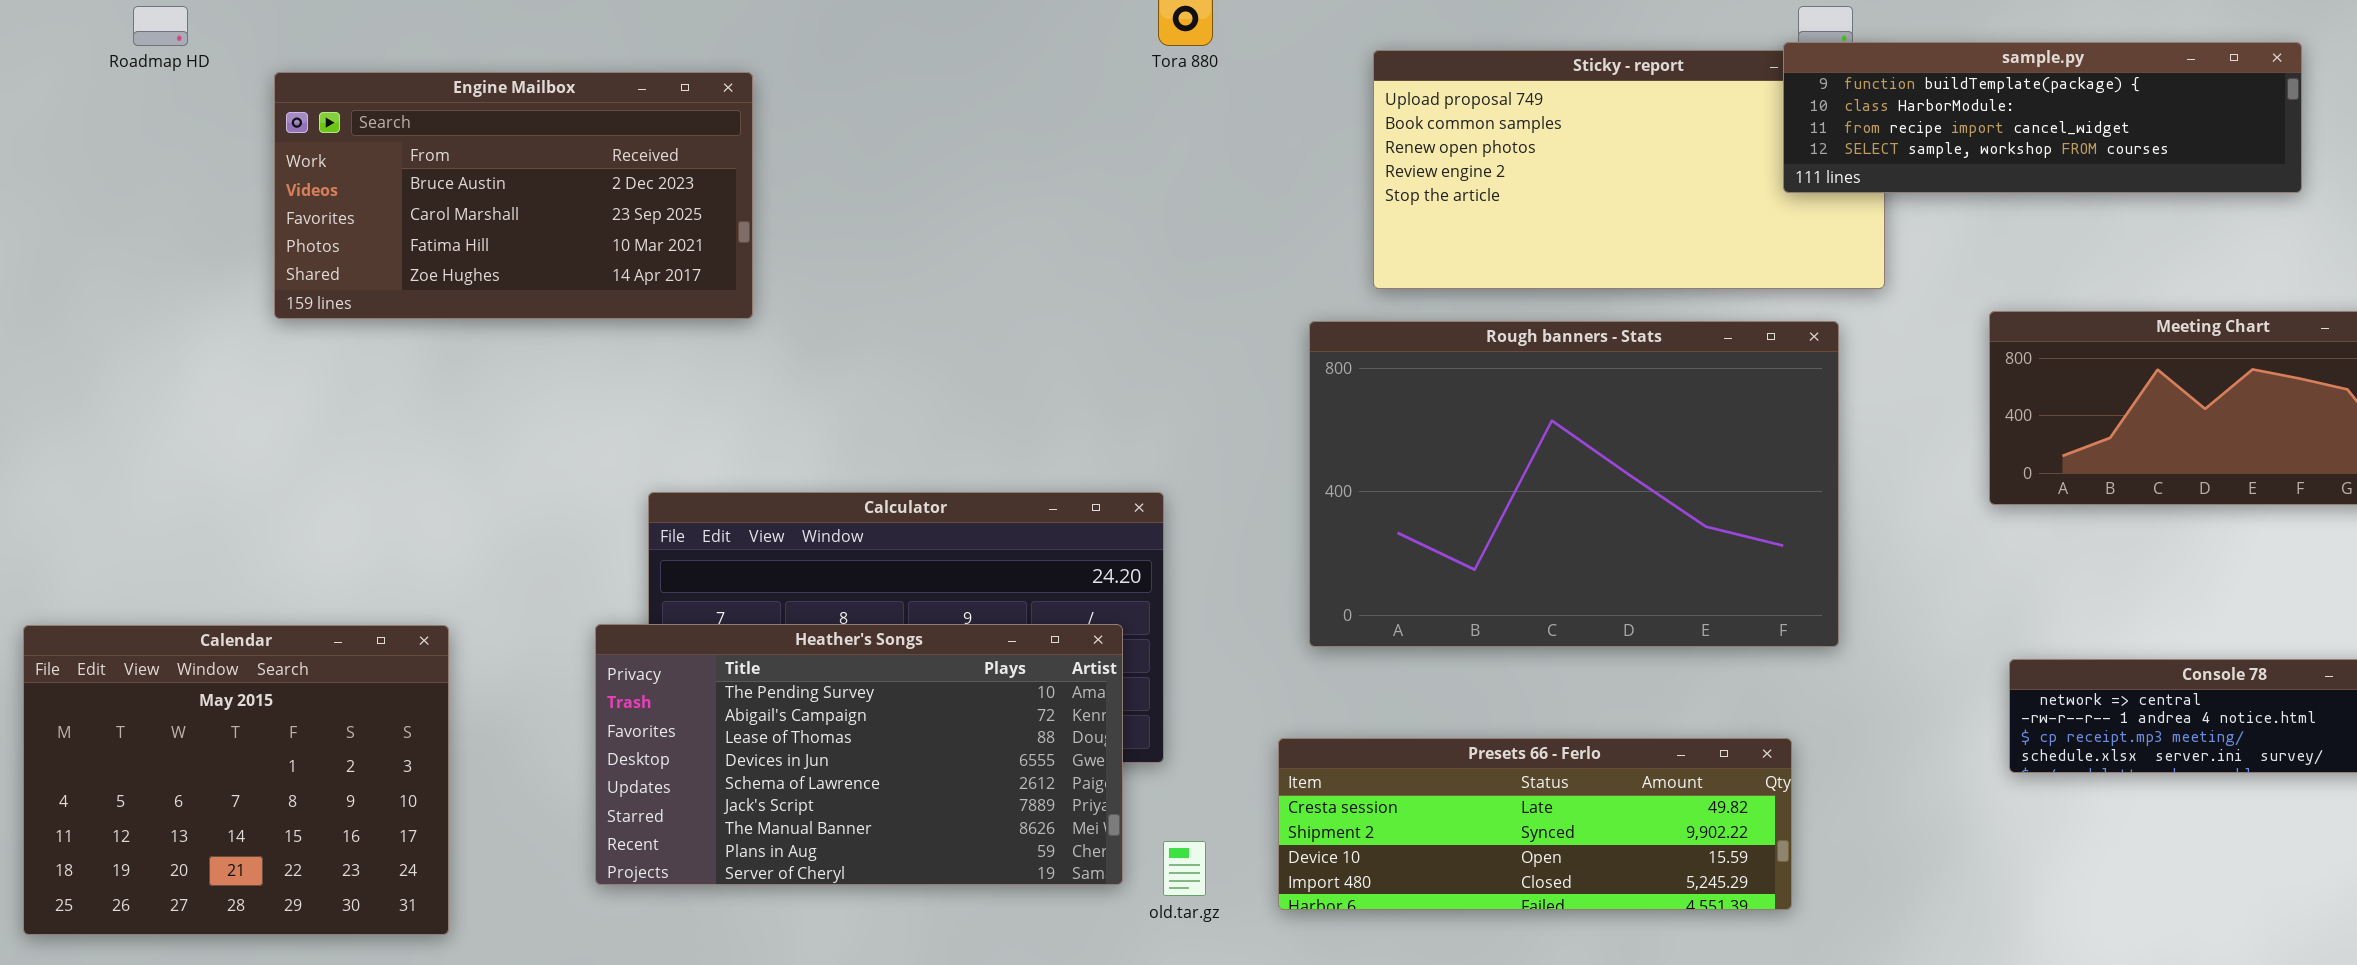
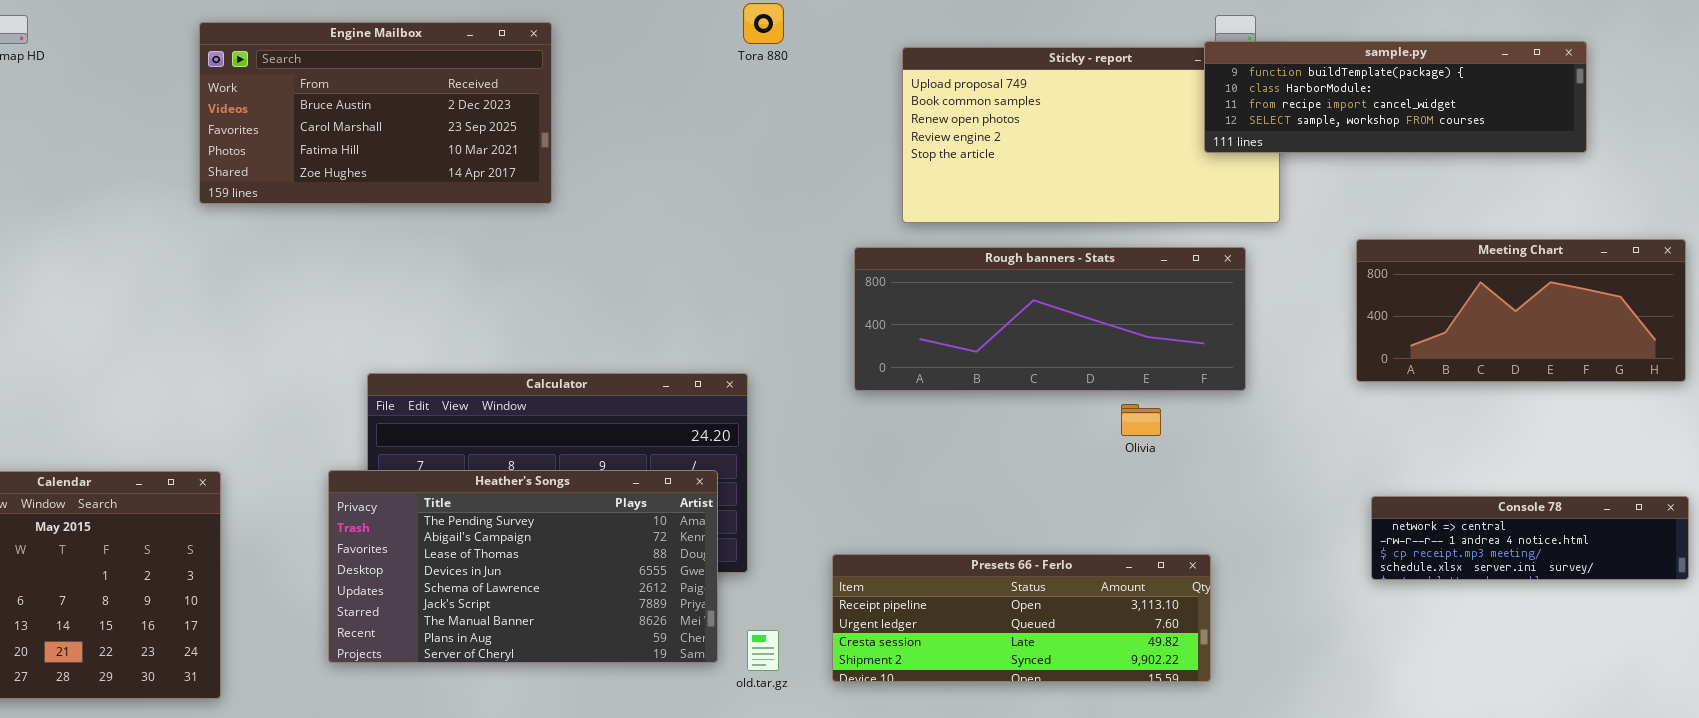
Engine Mailbox: [274,72,753,319] -> [199,22,552,204], moved
Rough banners - Stats: [1309,321,1839,647] -> [854,247,1246,391], resized
Presets 66 - Ferlo: [1278,738,1792,910] -> [832,554,1211,682], scrolled up 2 rows

